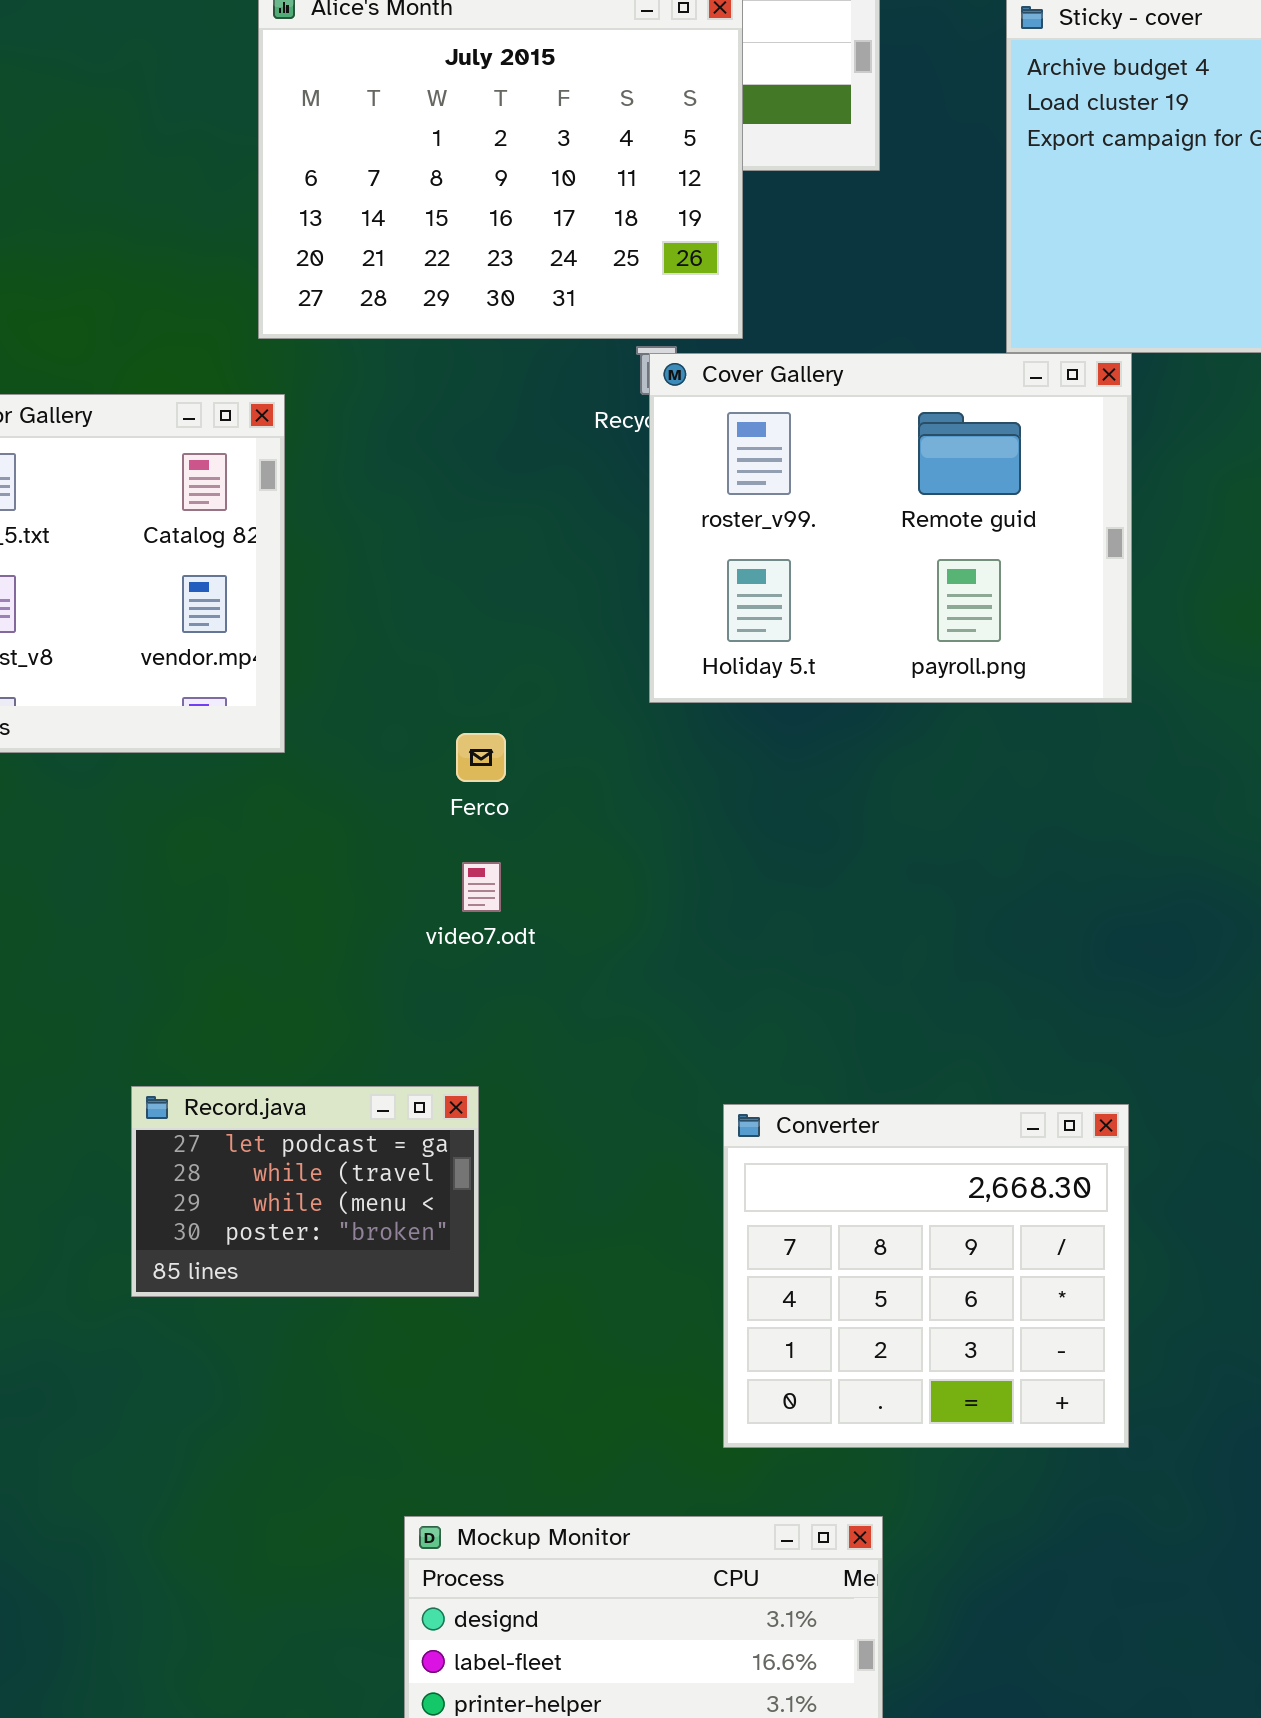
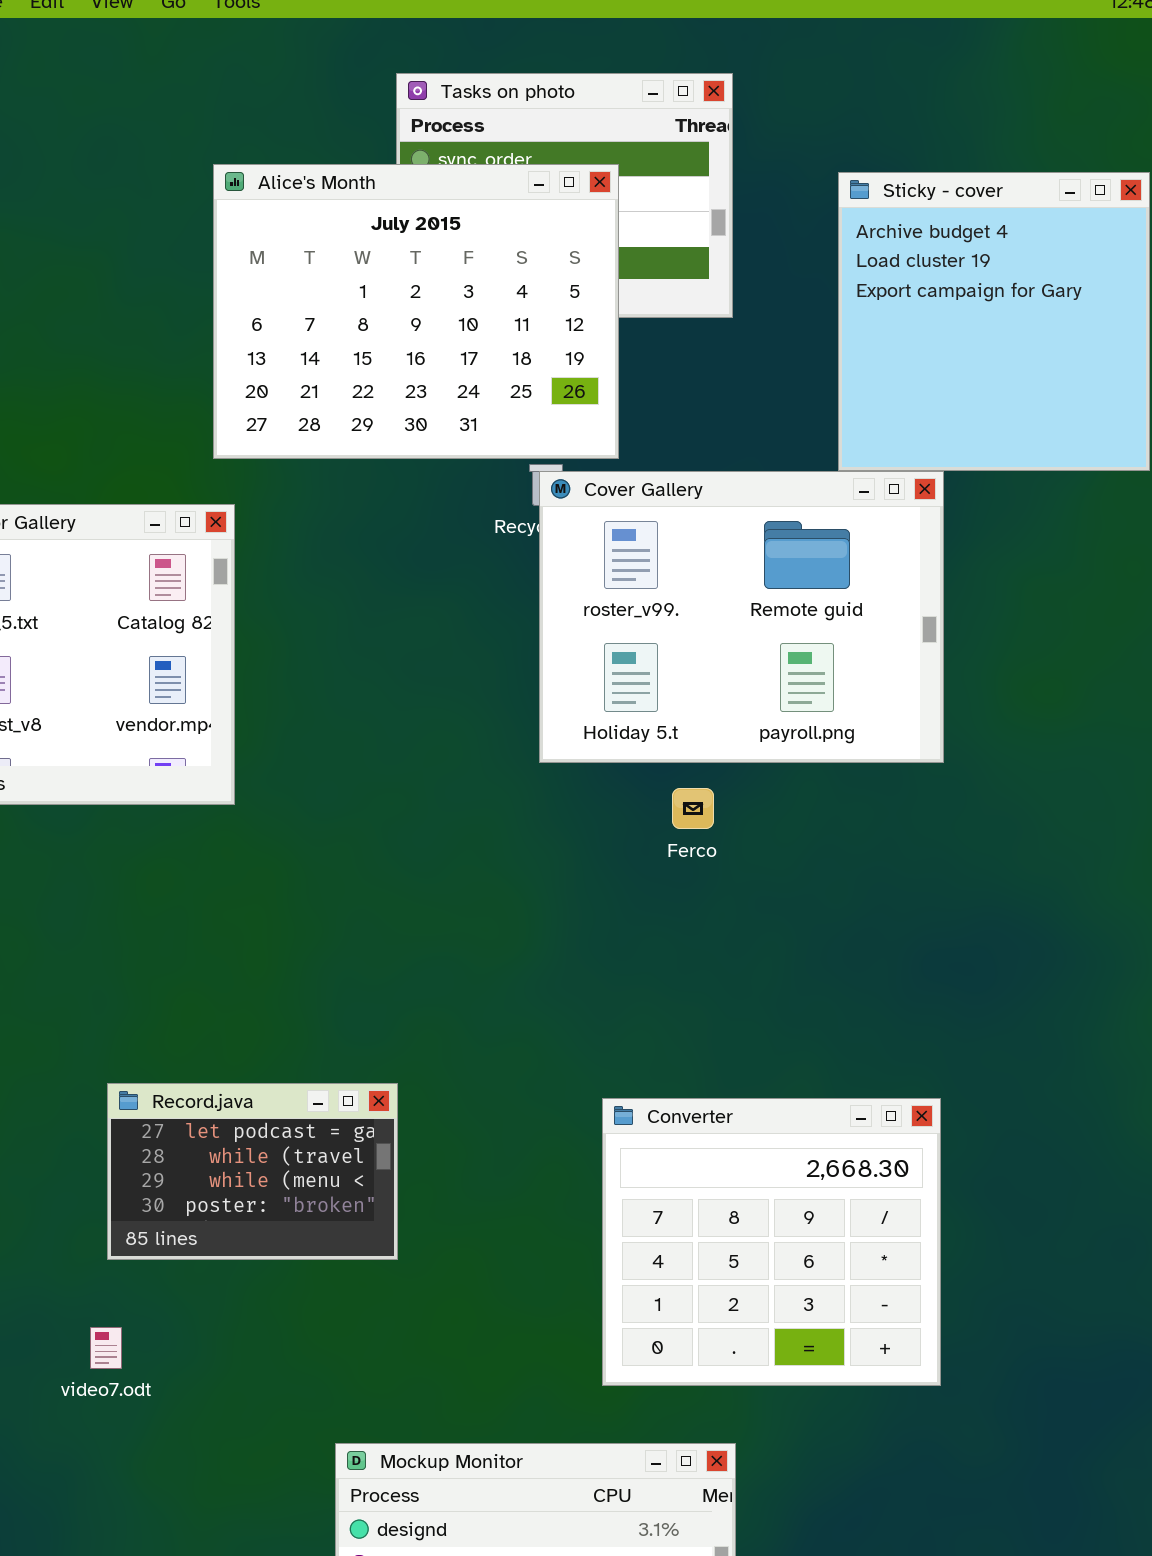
Ferco: [456,733,506,782] -> [672,788,714,829], moved
video7.odt: [462,862,501,912] -> [90,1327,122,1369], moved

